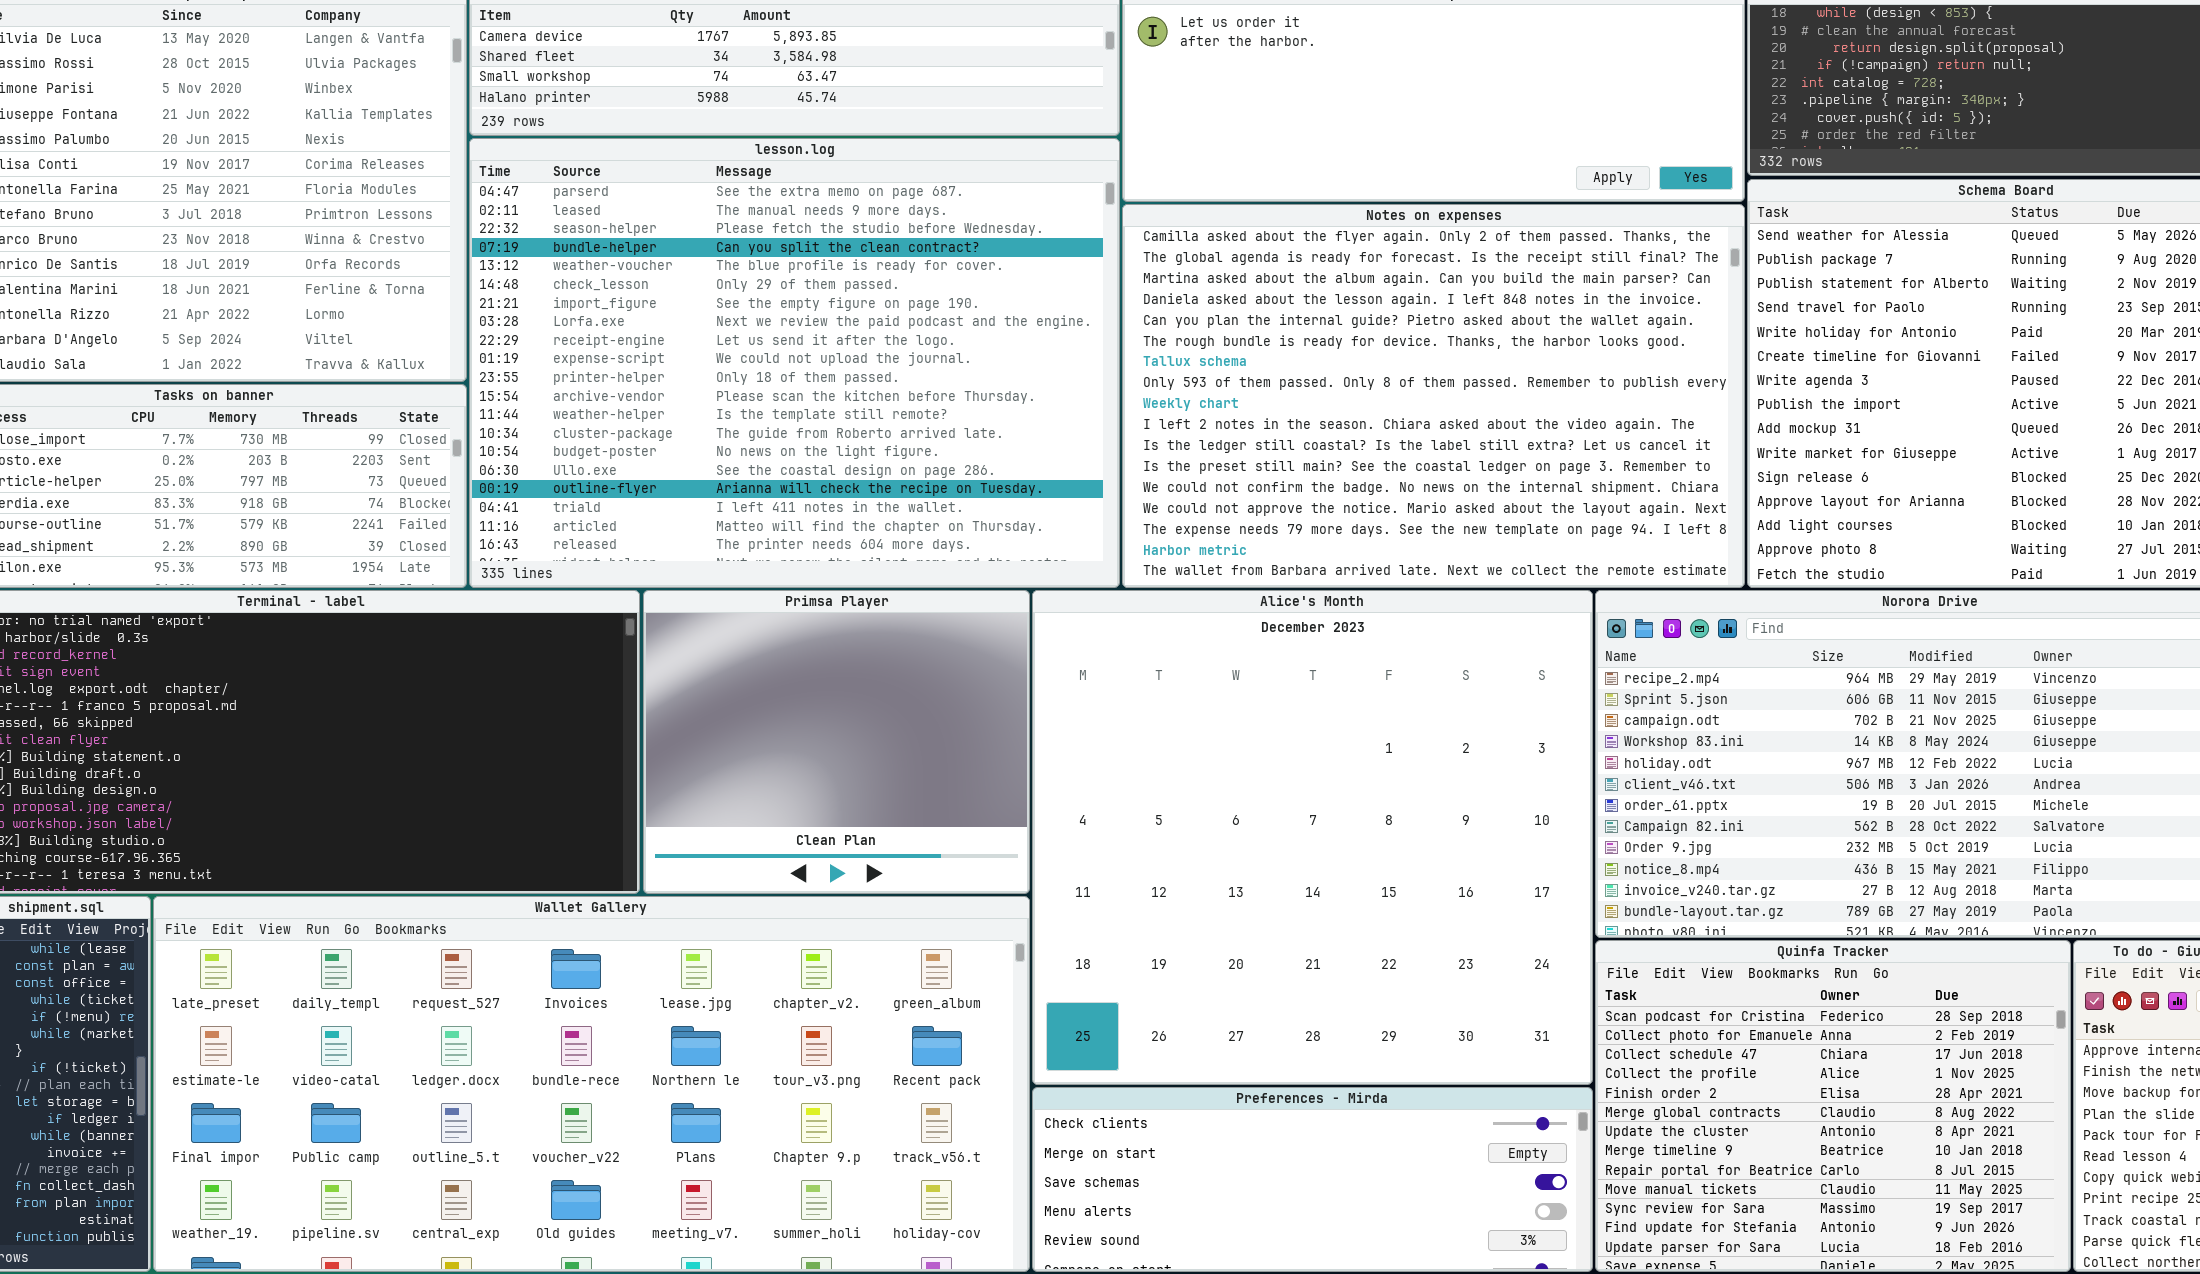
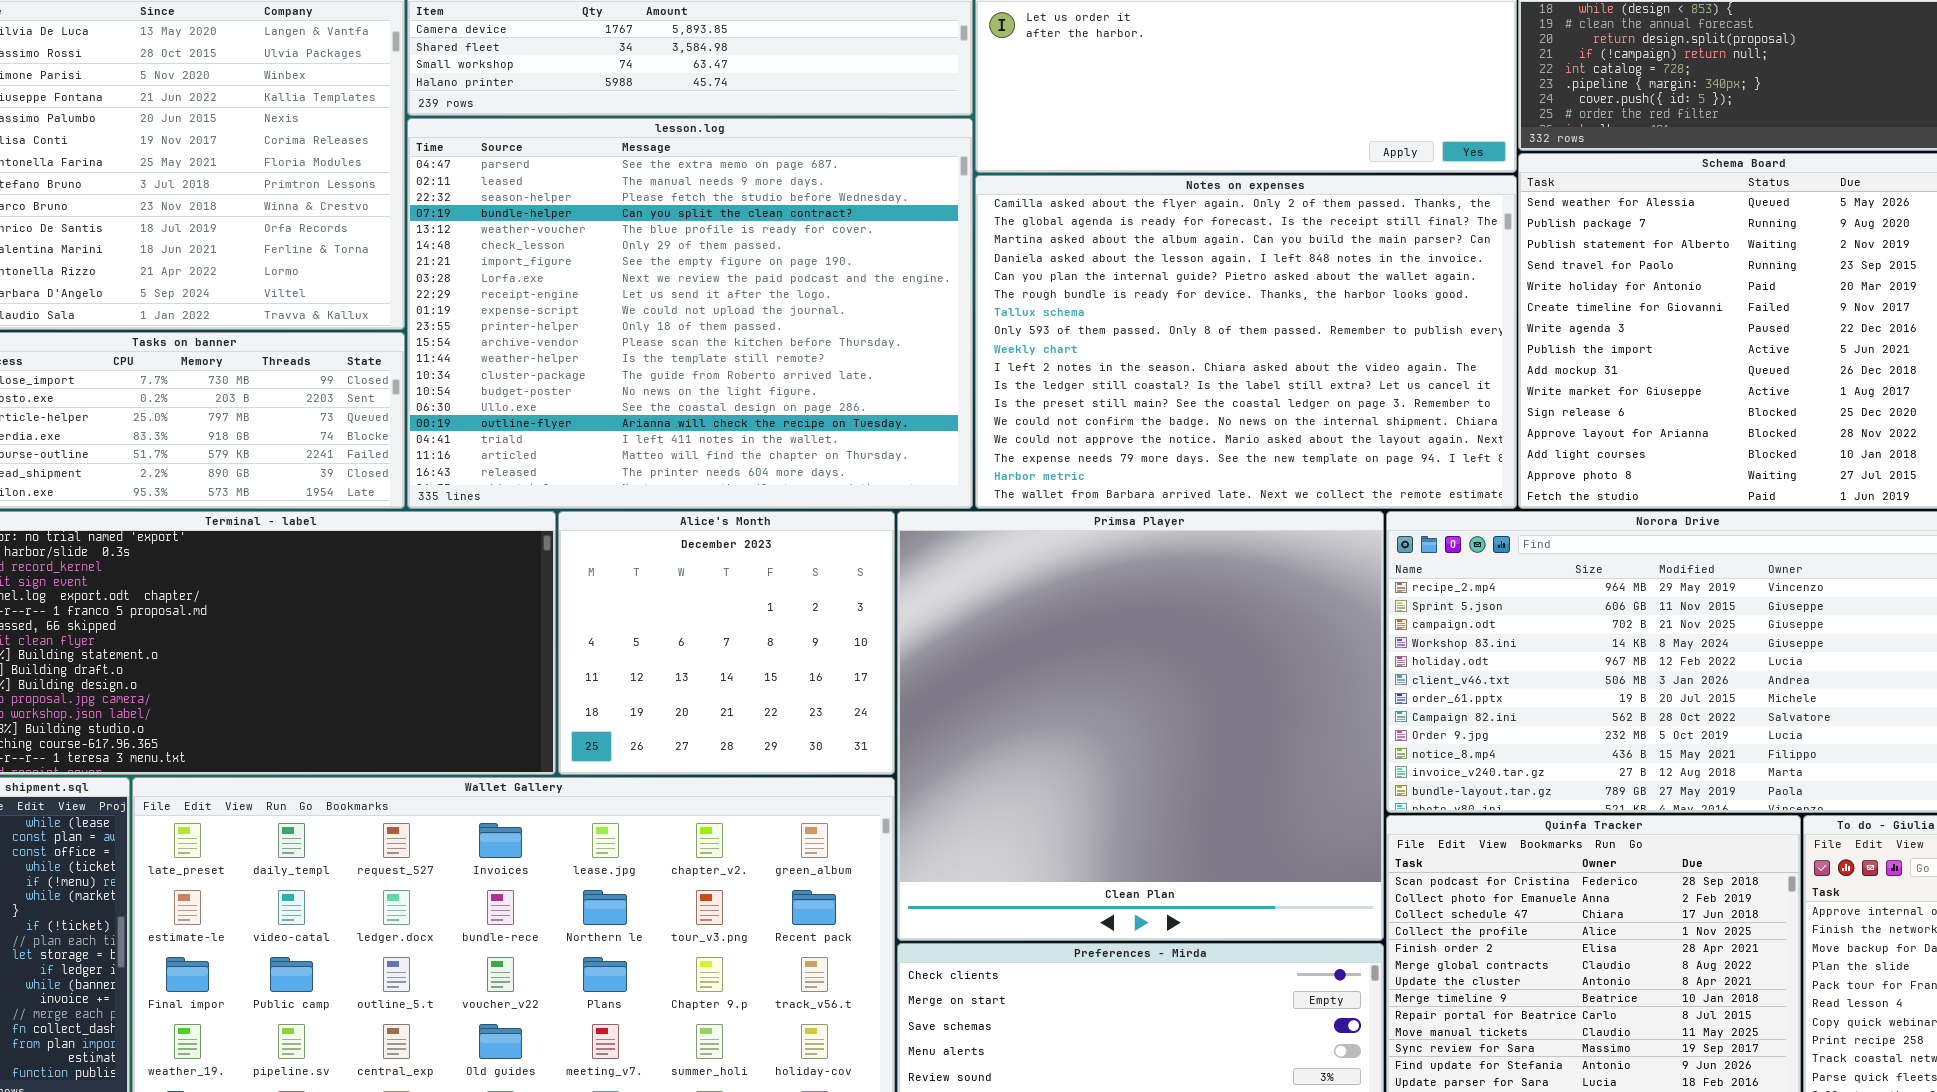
Primsa Player: [643,590,1030,894] -> [897,511,1384,941], moved, resized
Alice's Month: [1032,590,1593,1085] -> [558,511,895,775], moved, resized

